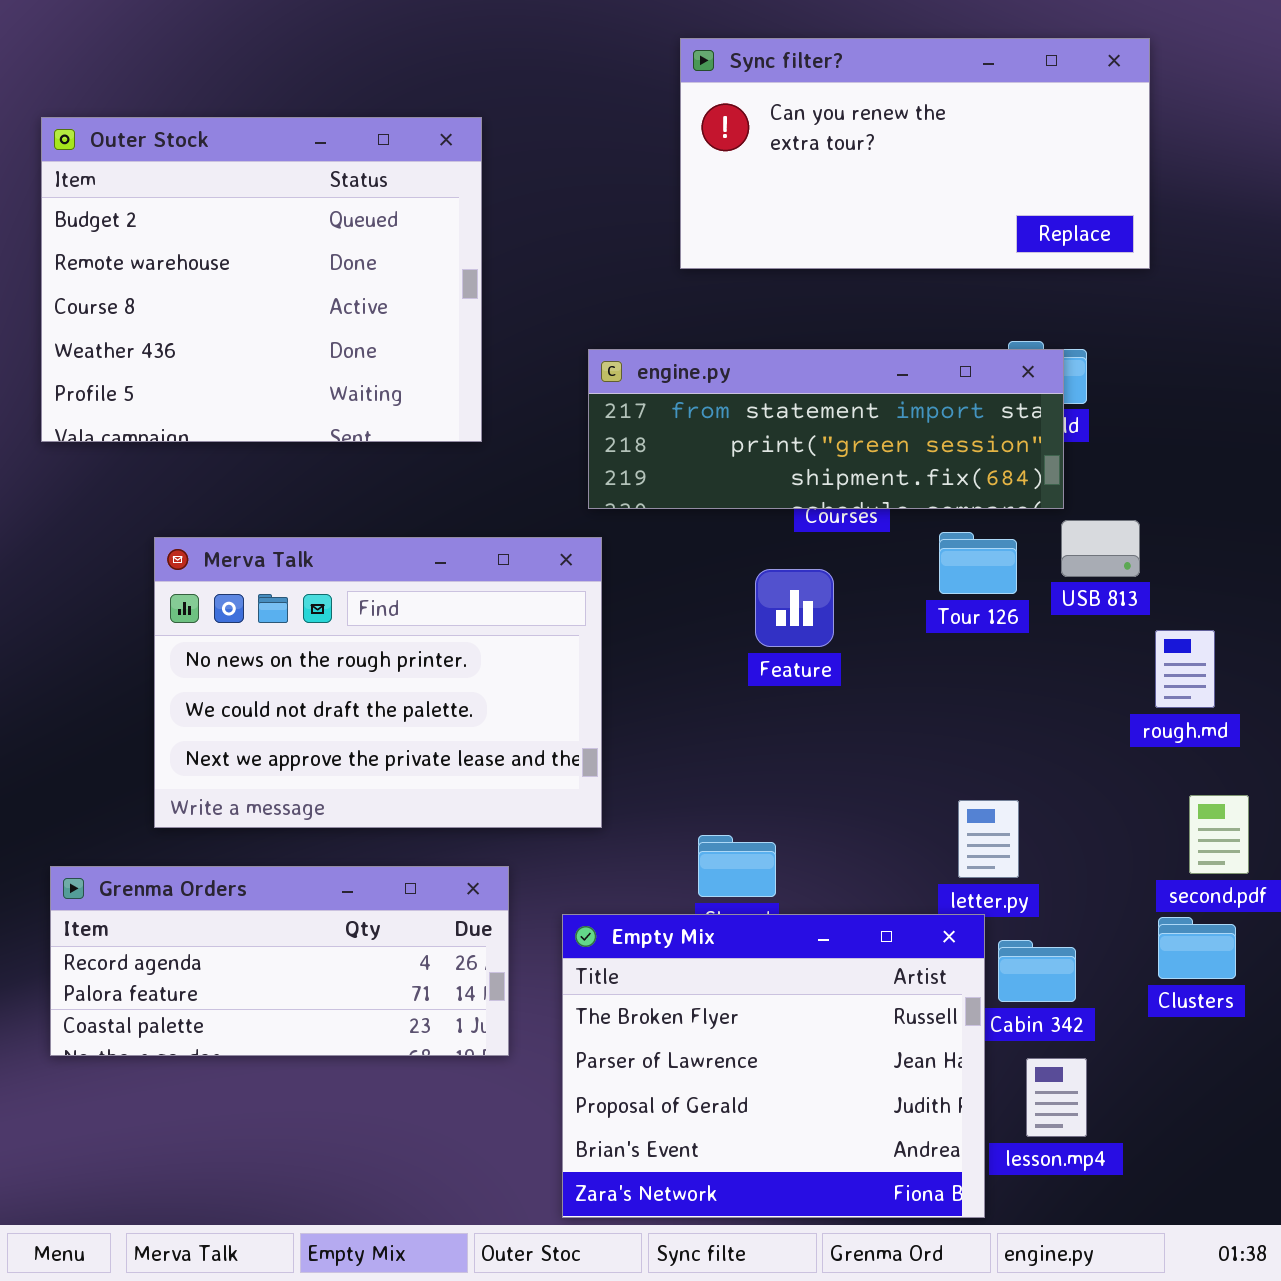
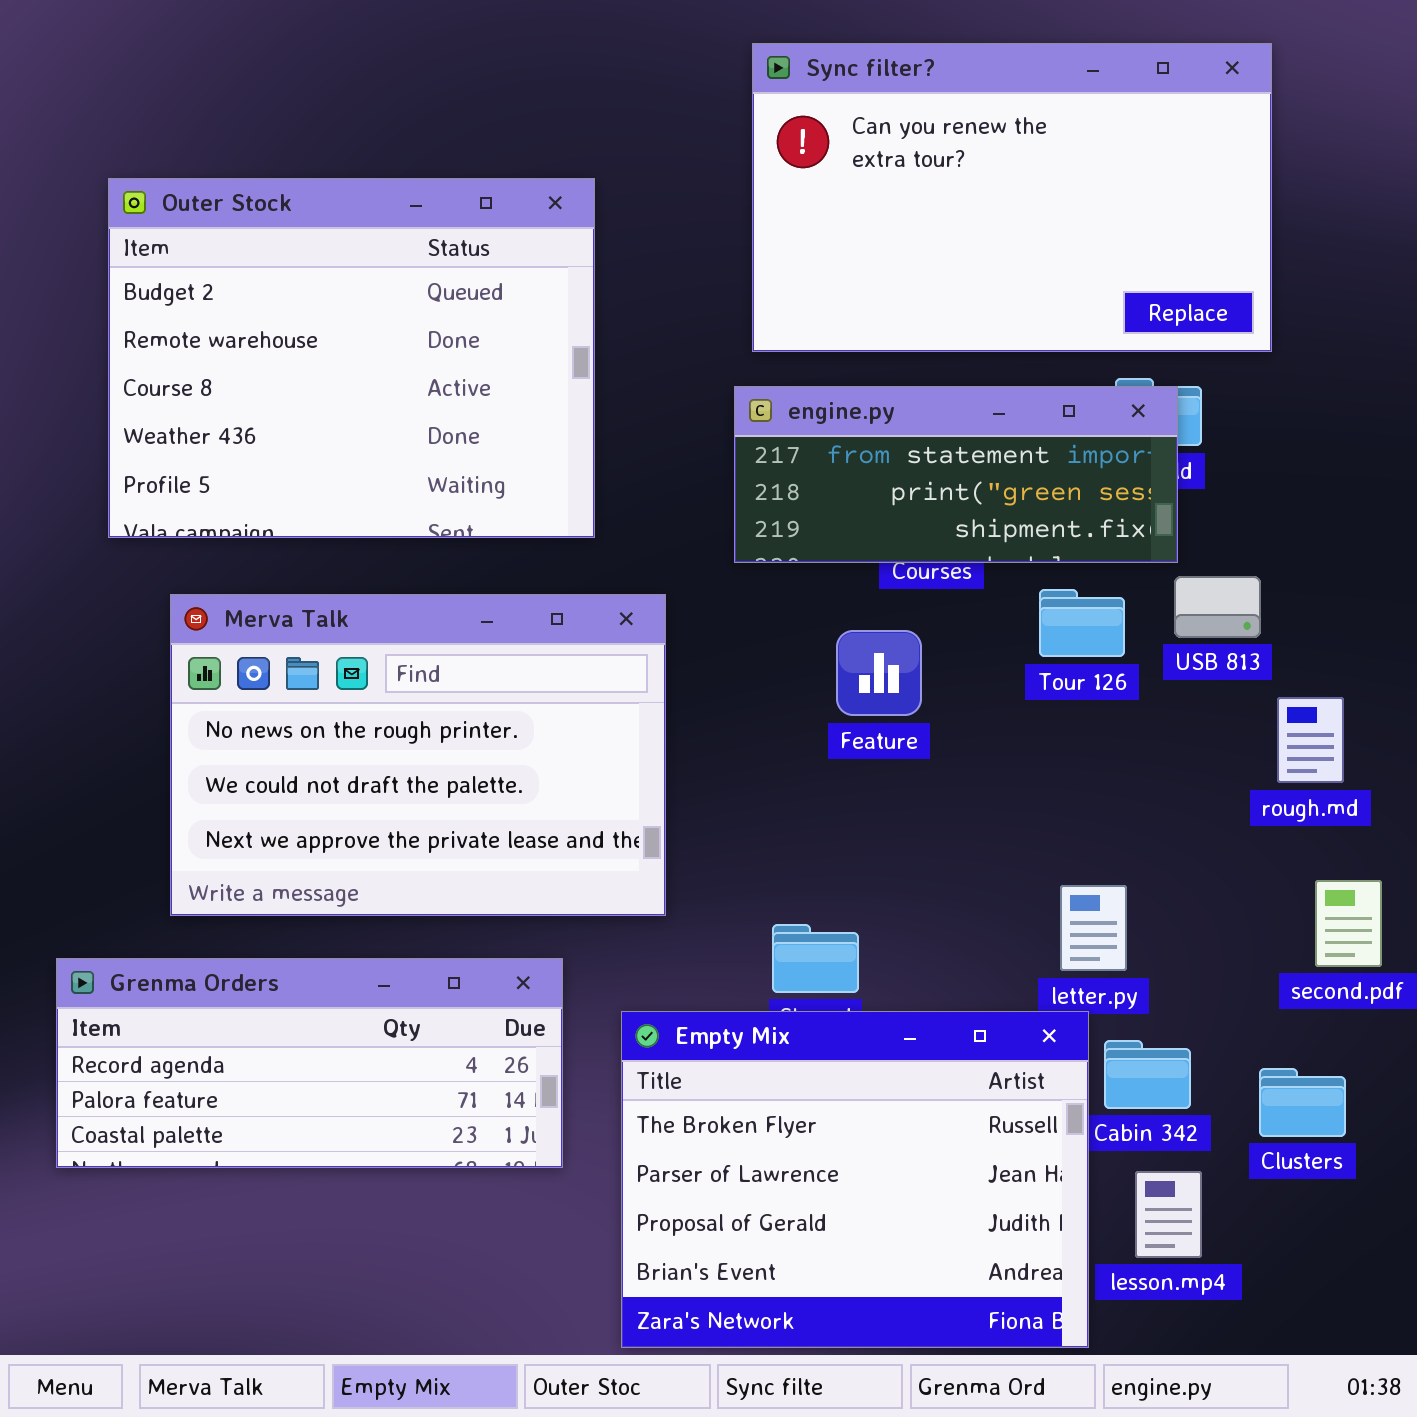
Sync filter?: [680,38,1150,269] -> [752,43,1272,352], resized
Outer Stock: [41,117,482,442] -> [108,178,595,538], moved
engine.py: [588,349,1064,509] -> [734,386,1178,563], resized
Clusters: [1158,917,1236,979] -> [1259,1068,1346,1137], moved

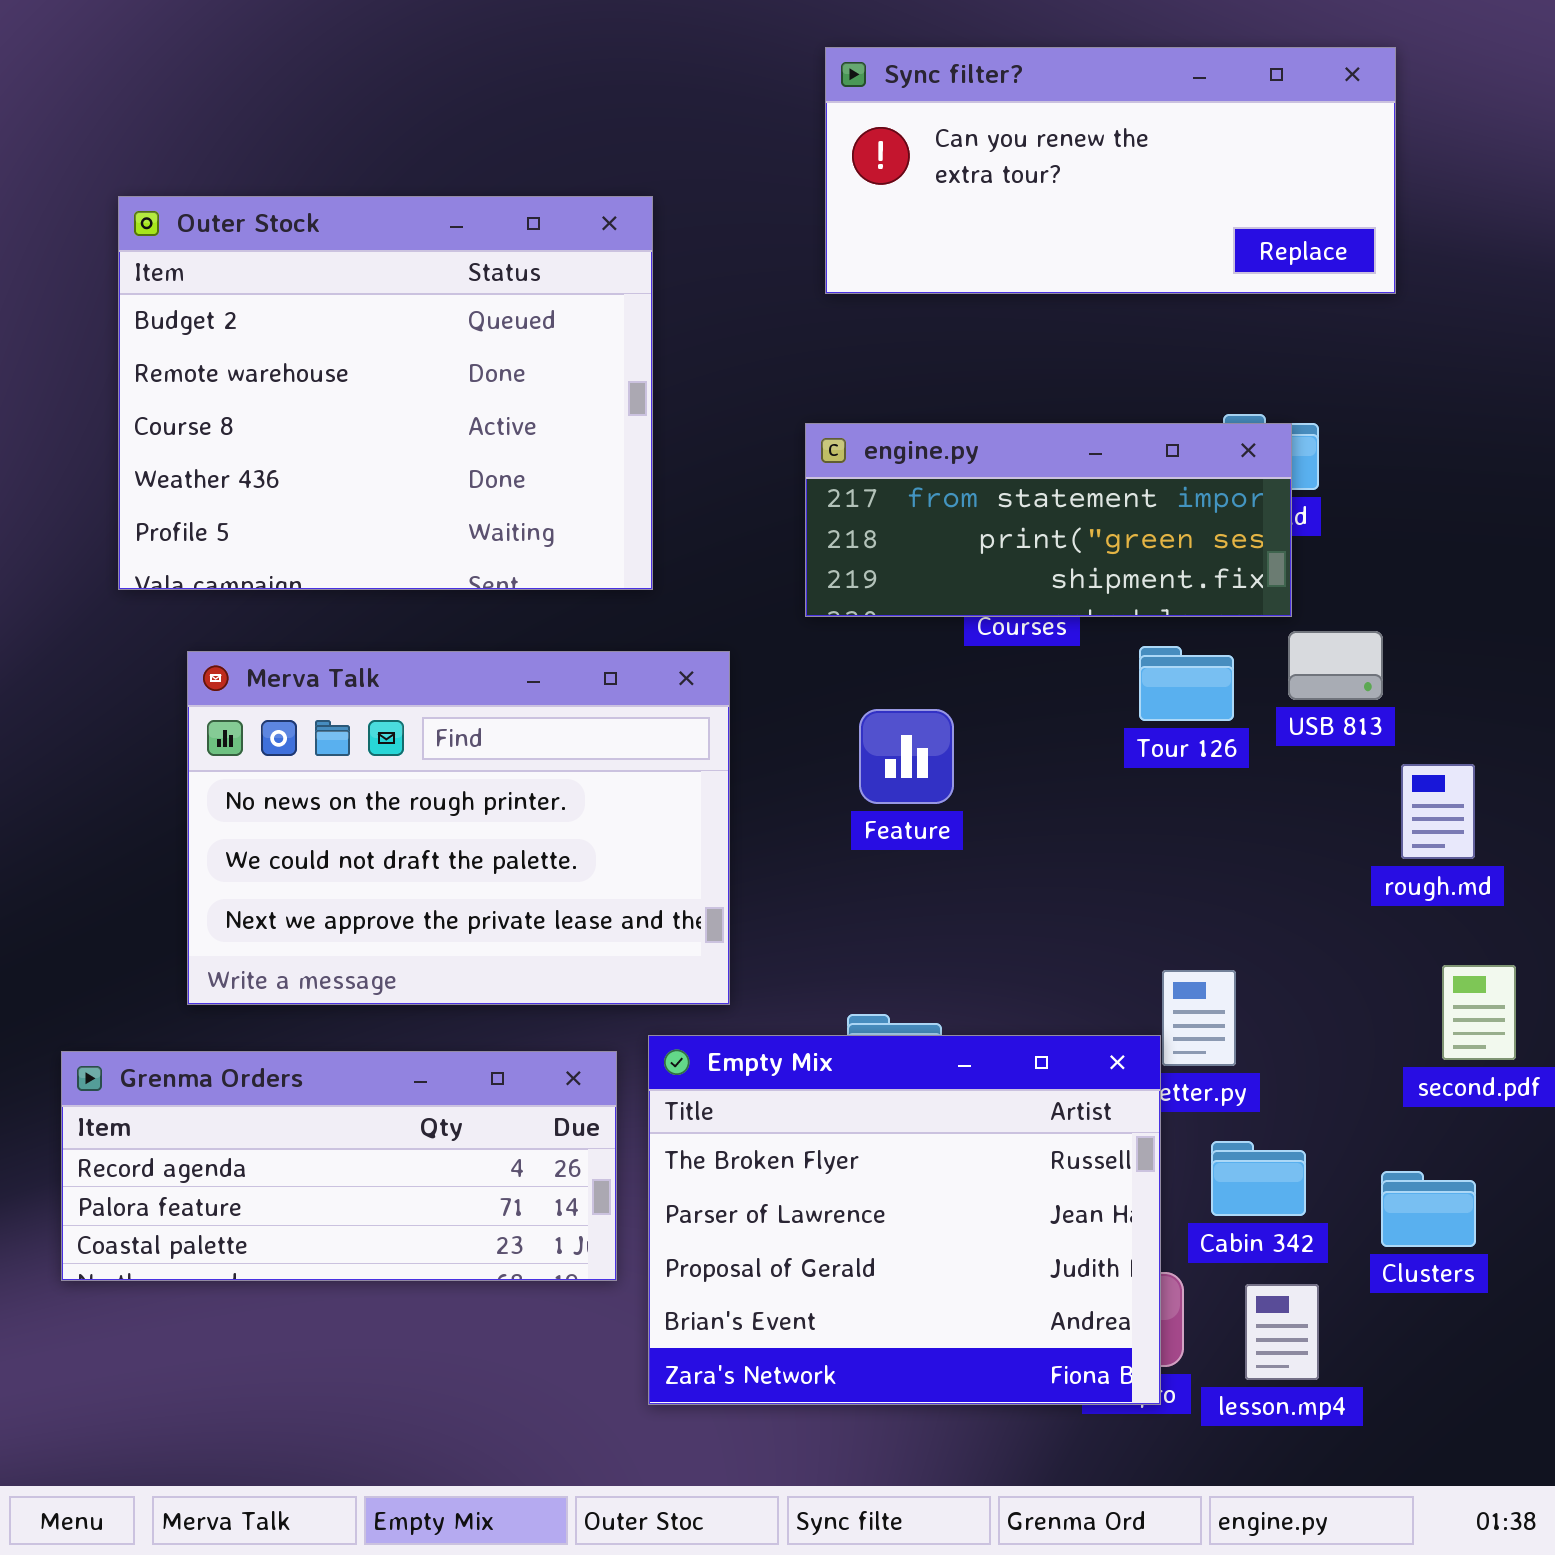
Sync filter?: [752,43,1272,352] -> [825,47,1396,294], resized
Feature: [836,630,922,716] -> [859,709,954,804], moved
Empty Mix: [621,1011,1089,1348] -> [648,1035,1161,1405], moved

